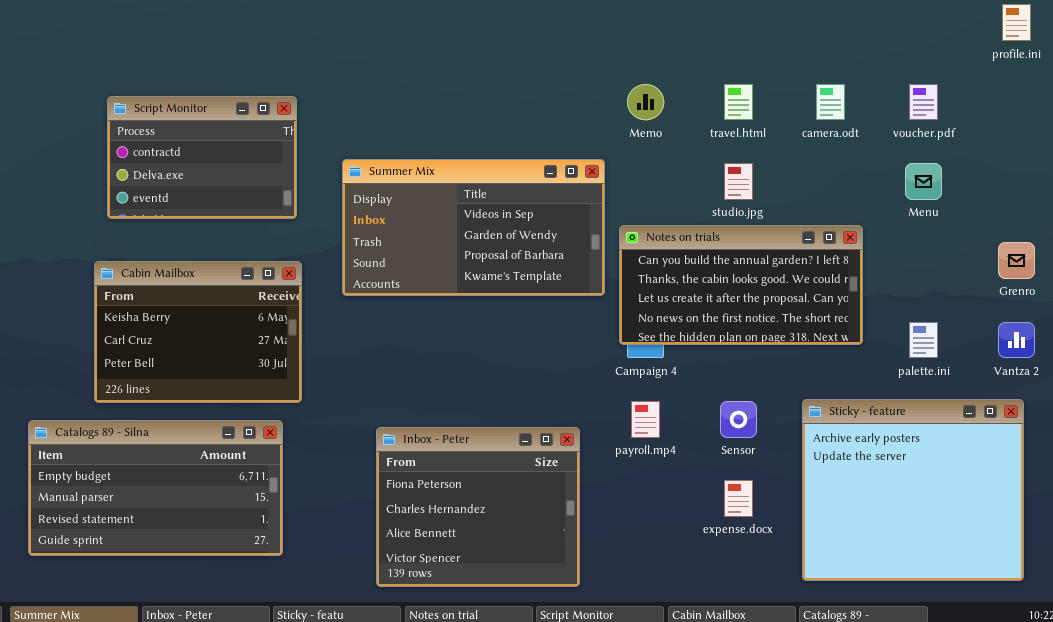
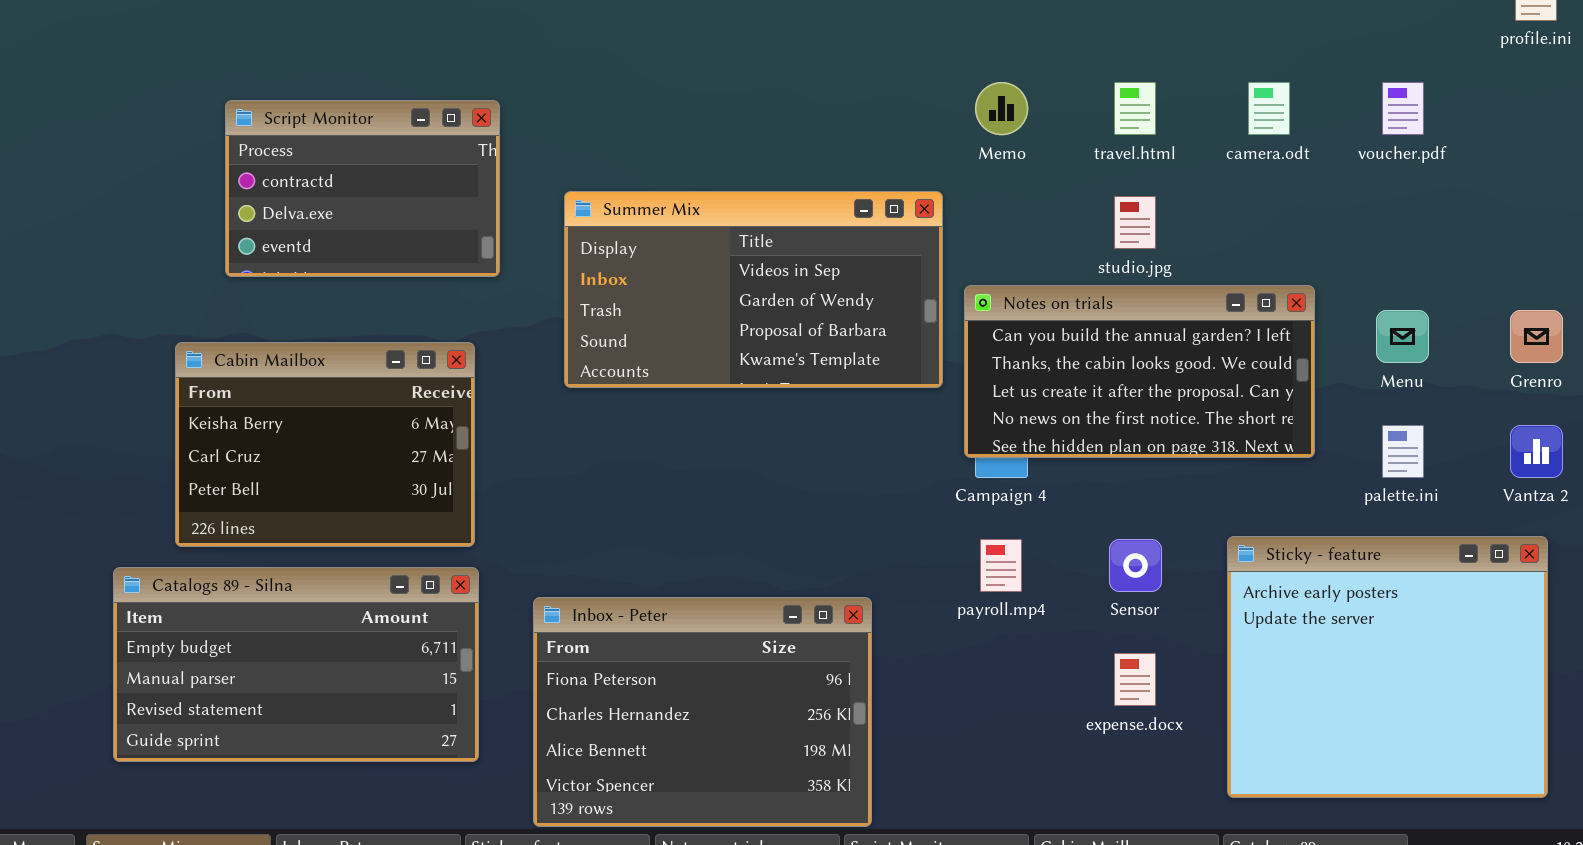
Menu: [905,163,942,200] -> [1376,310,1429,363], moved
Cabin Mailbox: [94,261,302,403] -> [175,342,475,547], moved
Inbox - Peter: [376,427,580,587] -> [533,597,872,827], moved, resized

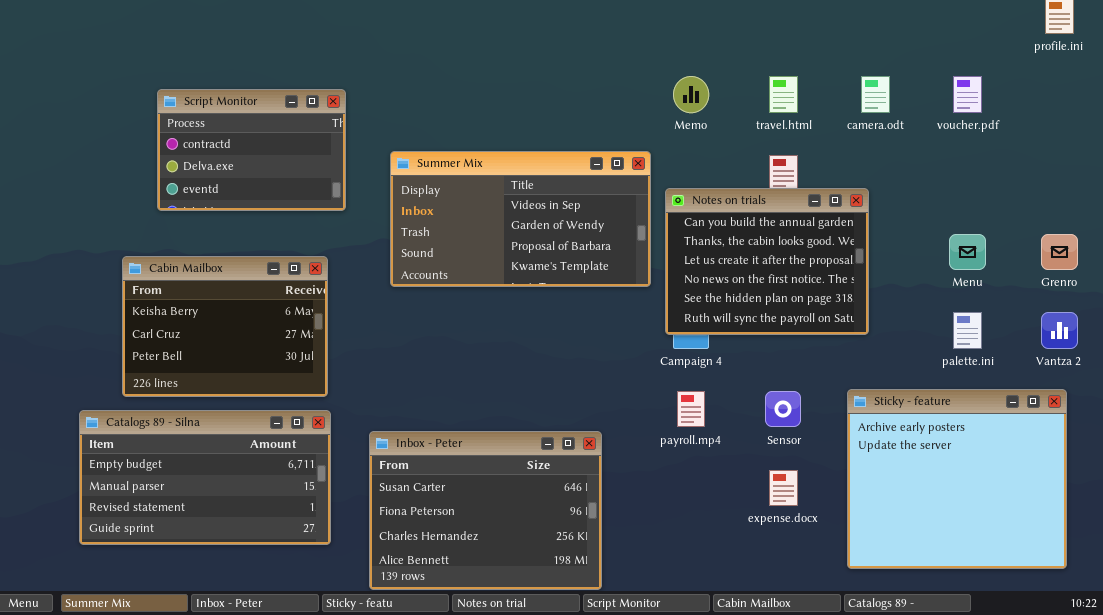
Notes on trials: [964,285,1315,458] -> [665,188,869,335], resized
Inbox - Peter: [533,597,872,827] -> [369,431,602,590], scrolled up 1 row

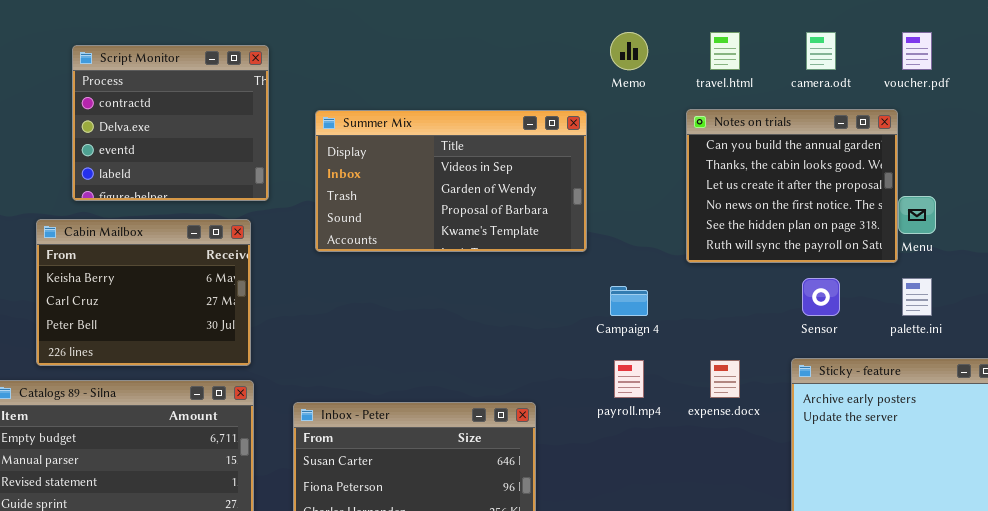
Script Monitor: [157,89,346,211] -> [72,45,269,201], resized
Notes on trials: [665,188,869,335] -> [686,109,898,263], moved
Sensor: [765,391,801,427] -> [802,278,840,316], moved
expense.docx: [769,470,798,506] -> [710,360,740,398], moved

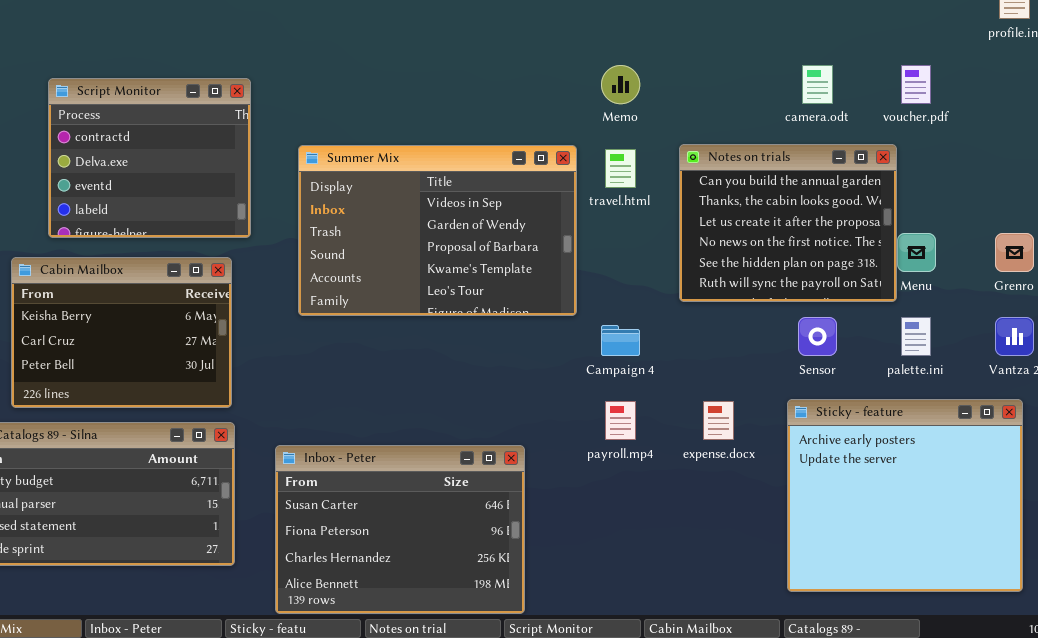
travel.html: [710,32,740,70] -> [605,149,636,188], moved
Summer Mix: [315,110,587,252] -> [298,145,577,316], resized

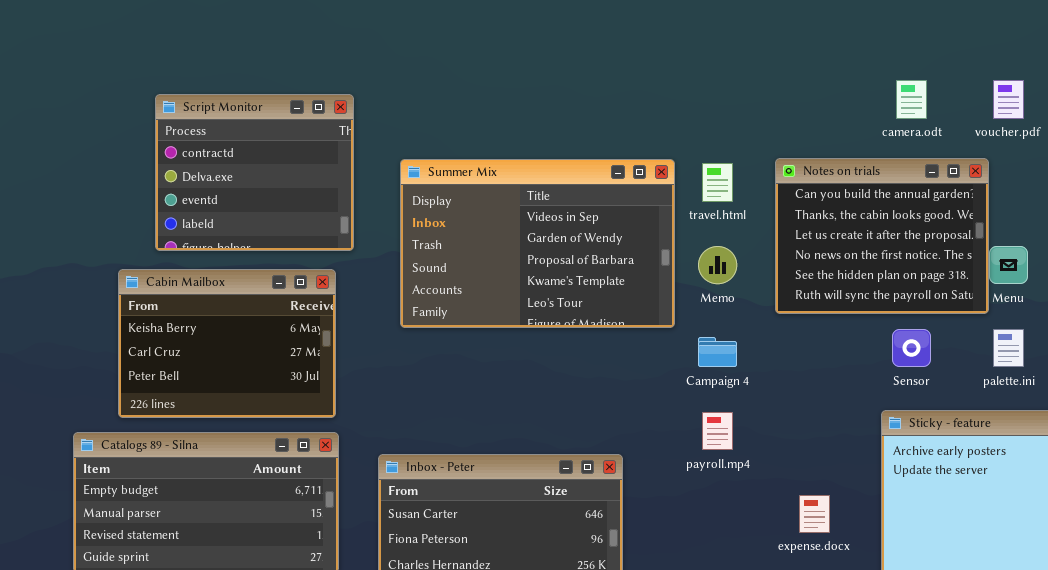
Memo: [601,65,640,104] -> [698,246,737,284], moved
expense.docx: [703,401,734,440] -> [799,495,830,533], moved

